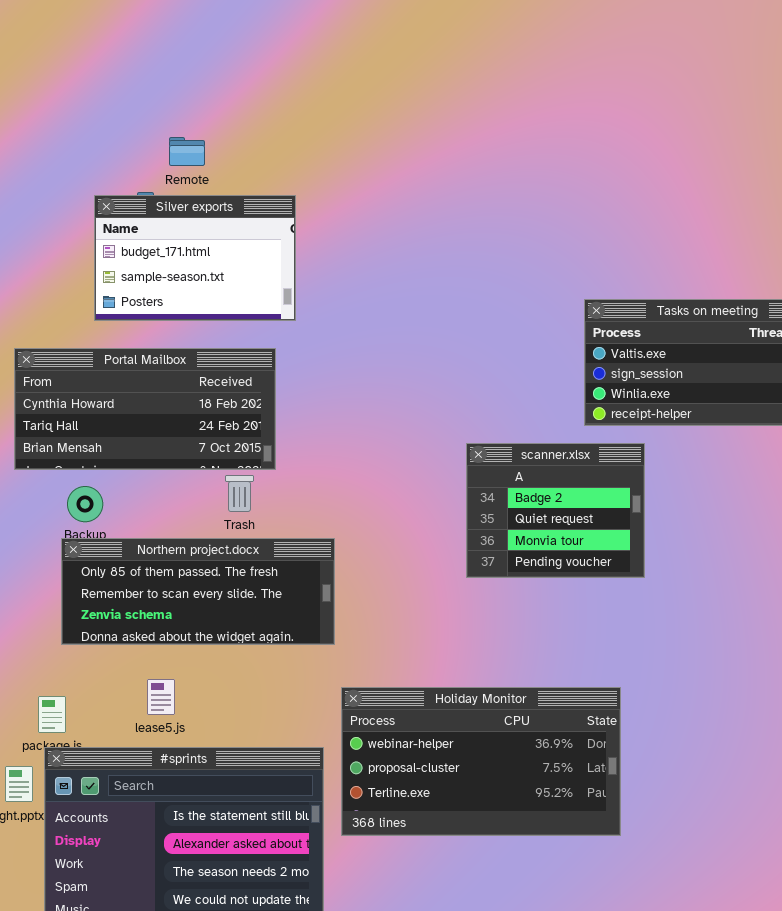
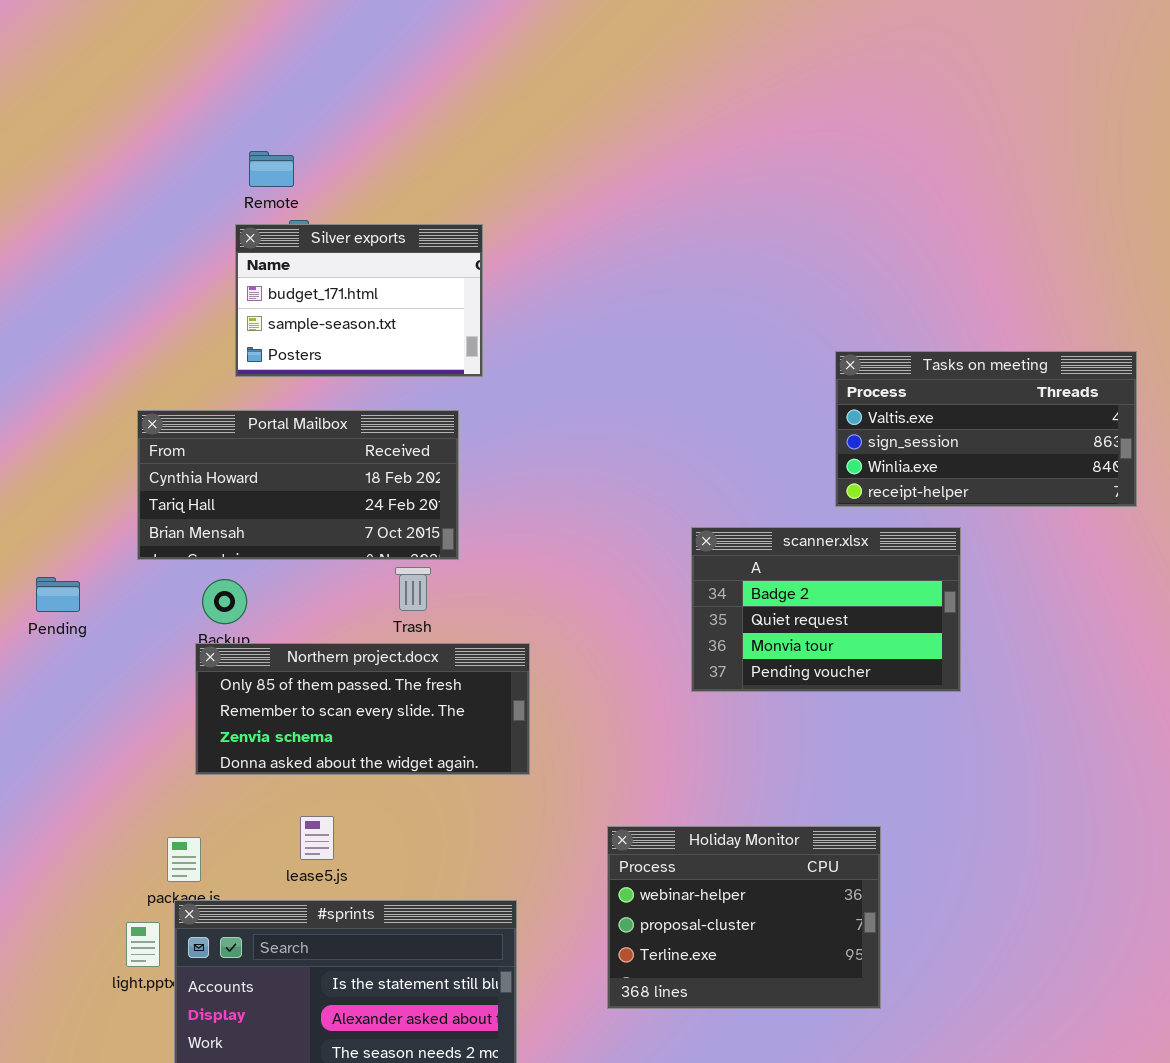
Remote: [169,137,205,166] -> [249,151,294,187], moved
scanner.xlsx: [466,443,645,578] -> [691,527,961,692], resized
Holiday Monitor: [341,687,621,836] -> [607,826,881,1009], resized

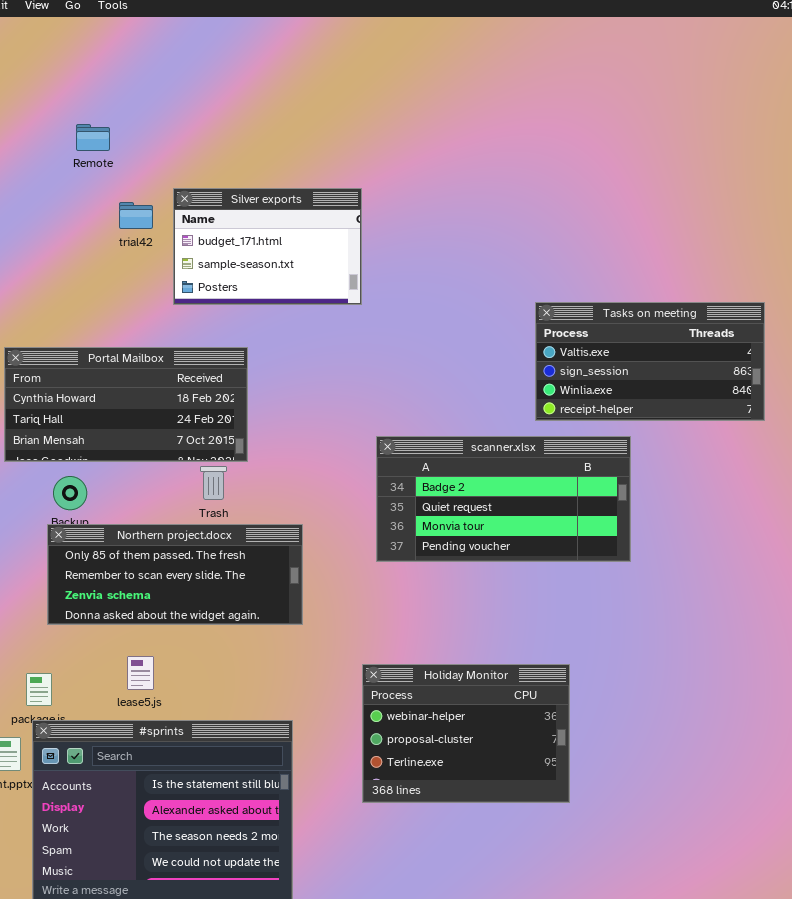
Remote: [249,151,294,187] -> [76,124,110,151], moved
Silver exports: [235,224,483,377] -> [173,188,362,305], moved
scanner.xlsx: [691,527,961,692] -> [376,436,631,562], resized

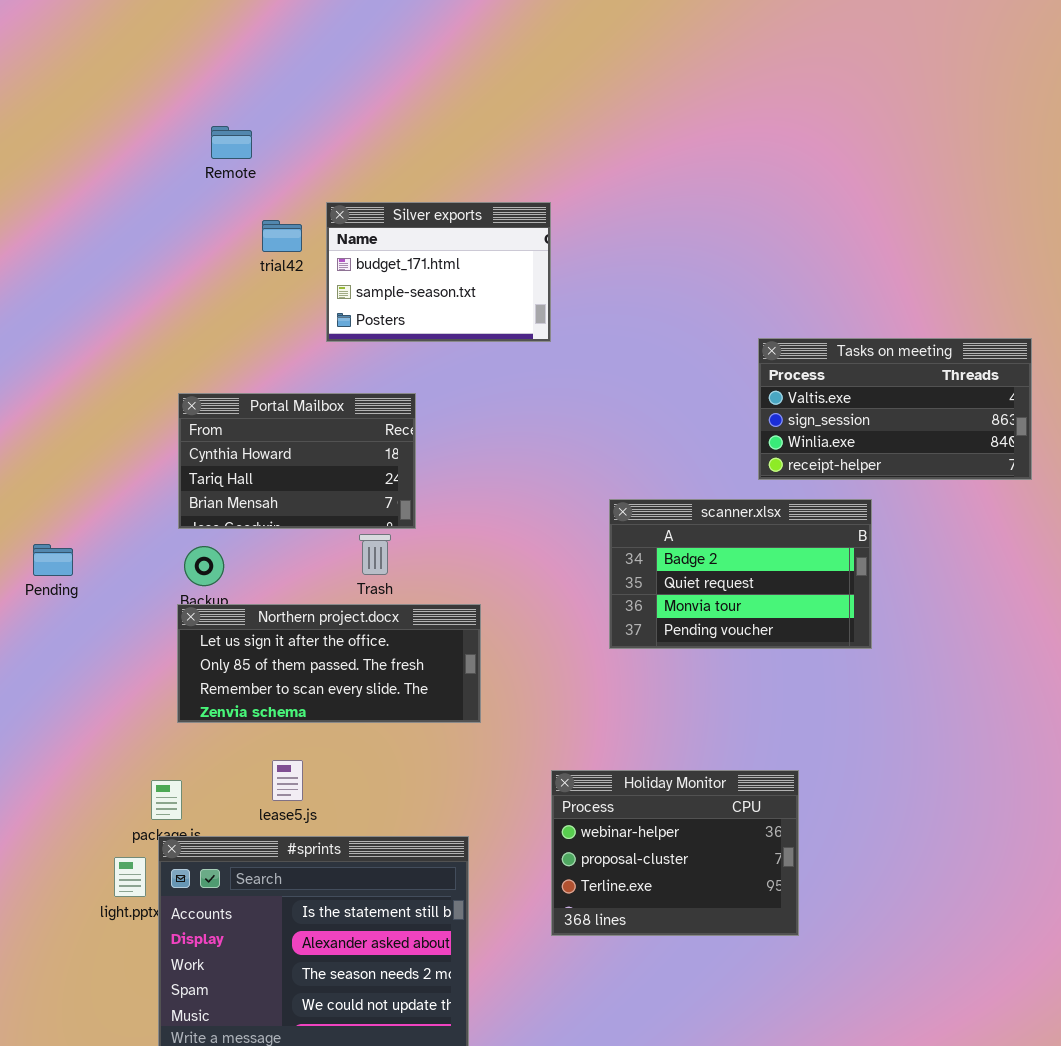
Portal Mailbox: [4,347,248,462] -> [178,393,416,529], resized
scanner.xlsx: [376,436,631,562] -> [609,499,872,649], resized
Northern project.docx: [47,524,303,625] -> [177,604,481,723], scrolled up 1 row

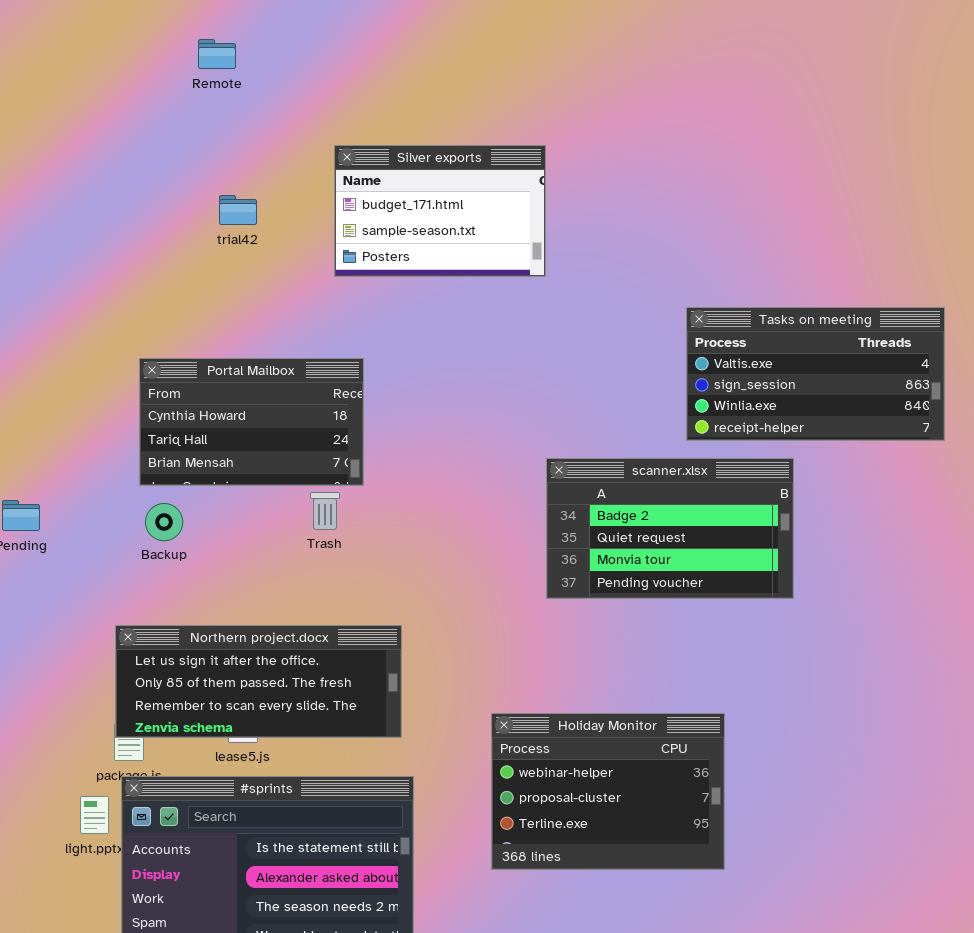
Remote: [211,126,252,159] -> [198,39,236,69], moved
Silver exports: [326,202,551,342] -> [334,145,546,277], moved
Northern project.docx: [177,604,481,723] -> [115,625,402,738], moved

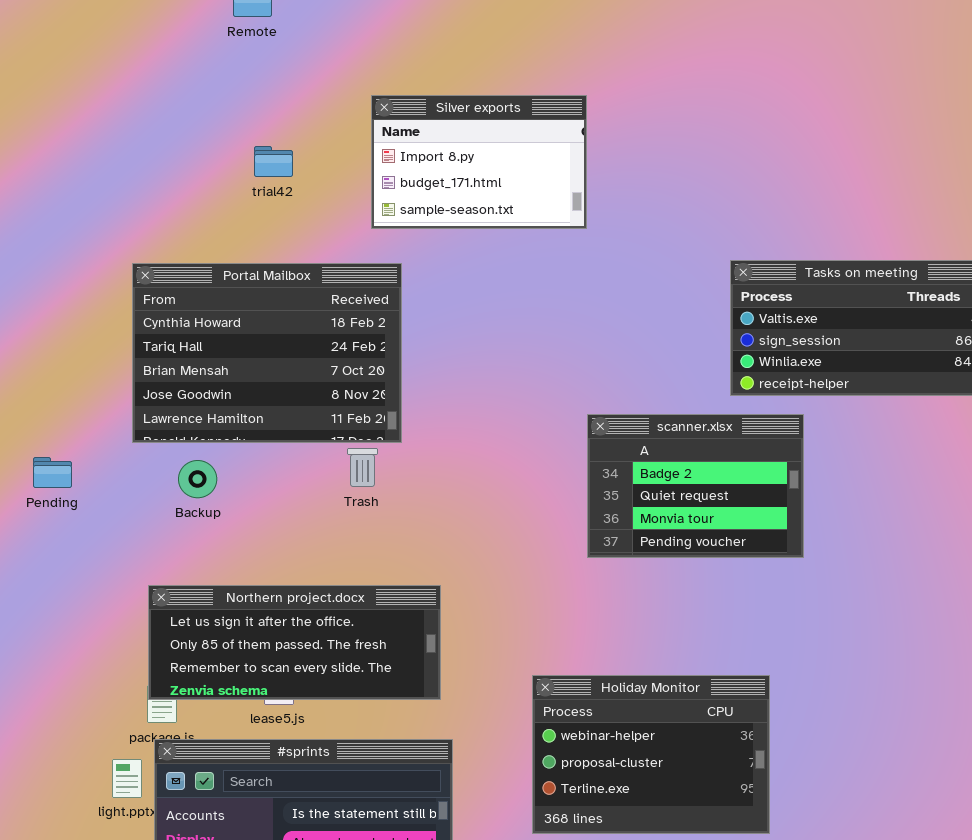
Silver exports: [334,145,546,277] -> [371,95,587,229], scrolled up 1 row
Portal Mailbox: [139,358,364,486] -> [132,263,402,443], resized
scanner.xlsx: [546,458,794,599] -> [587,414,804,558], resized

